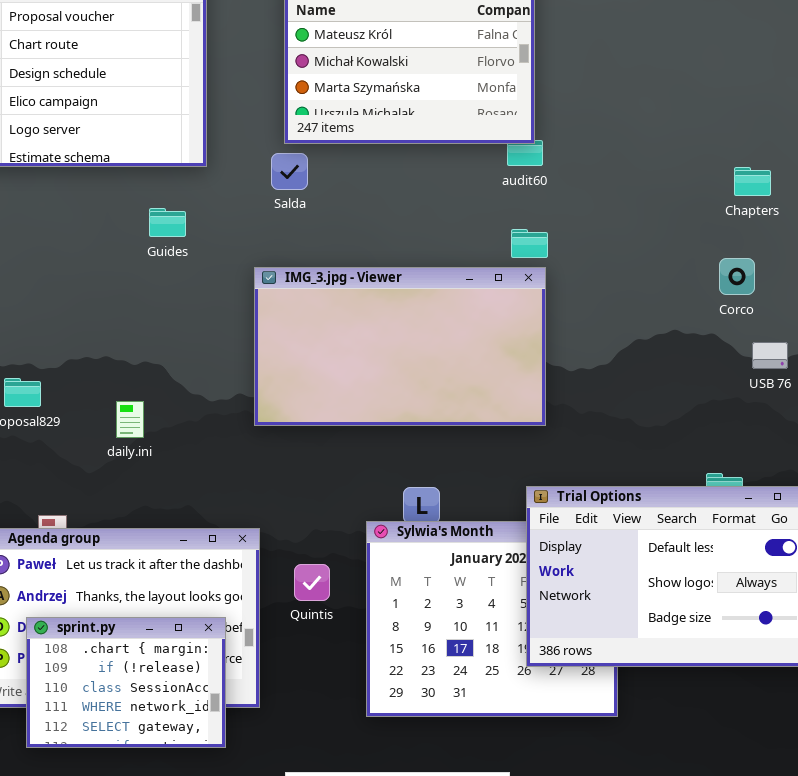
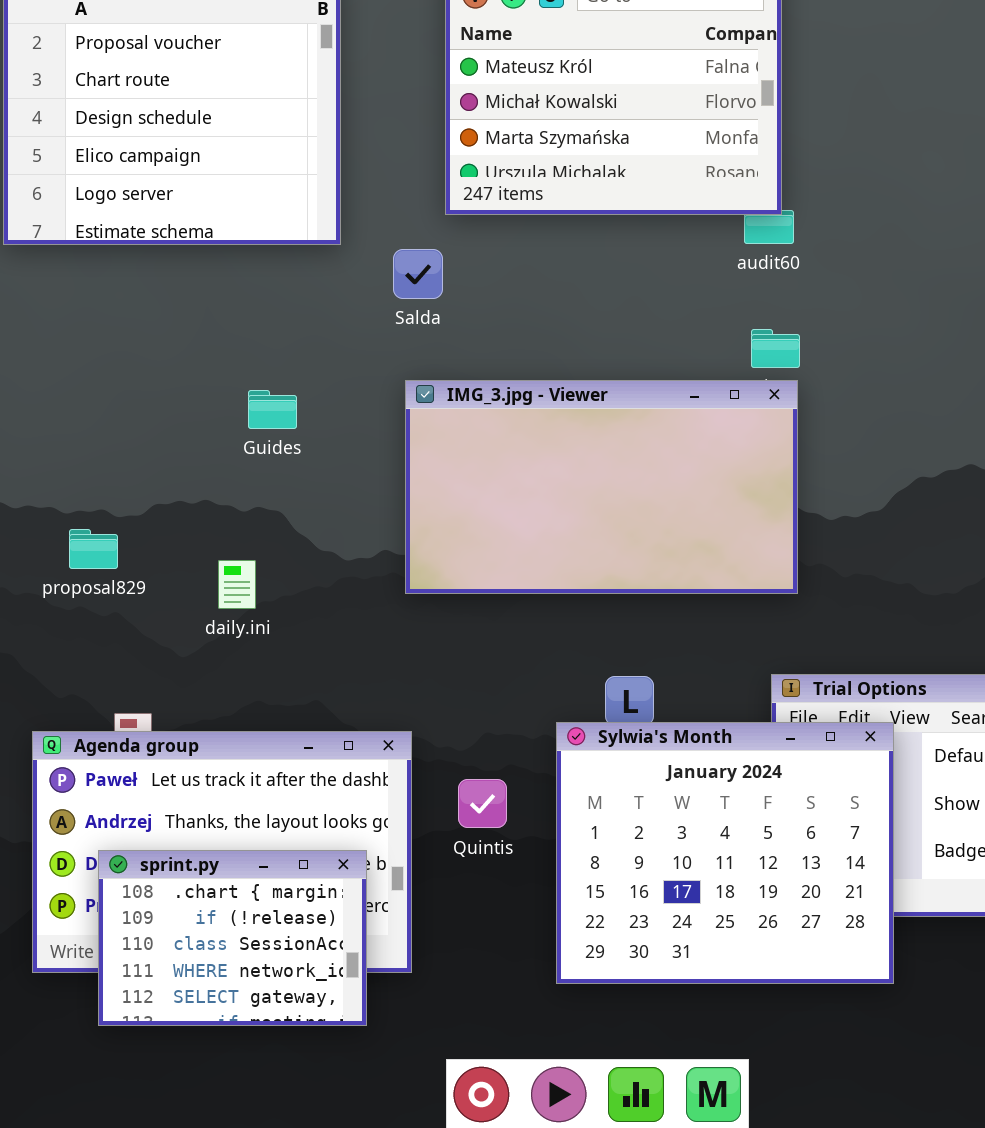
Salda: [271,153,308,190] -> [393,249,443,299], moved
Guides: [149,208,186,237] -> [248,390,297,429], moved
Sylwia's Month: [366,521,618,717] -> [556,722,894,984], raised

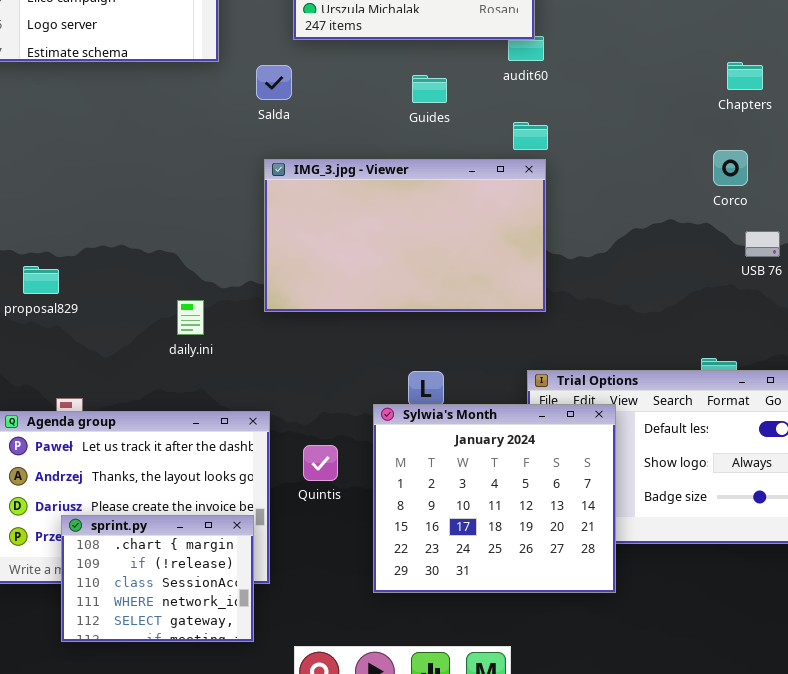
Guides: [248,390,297,429] -> [412,75,447,103], moved
daily.ini: [218,560,256,609] -> [177,300,204,335], moved
sprint.py: [98,850,367,1026] -> [61,515,254,642], moved

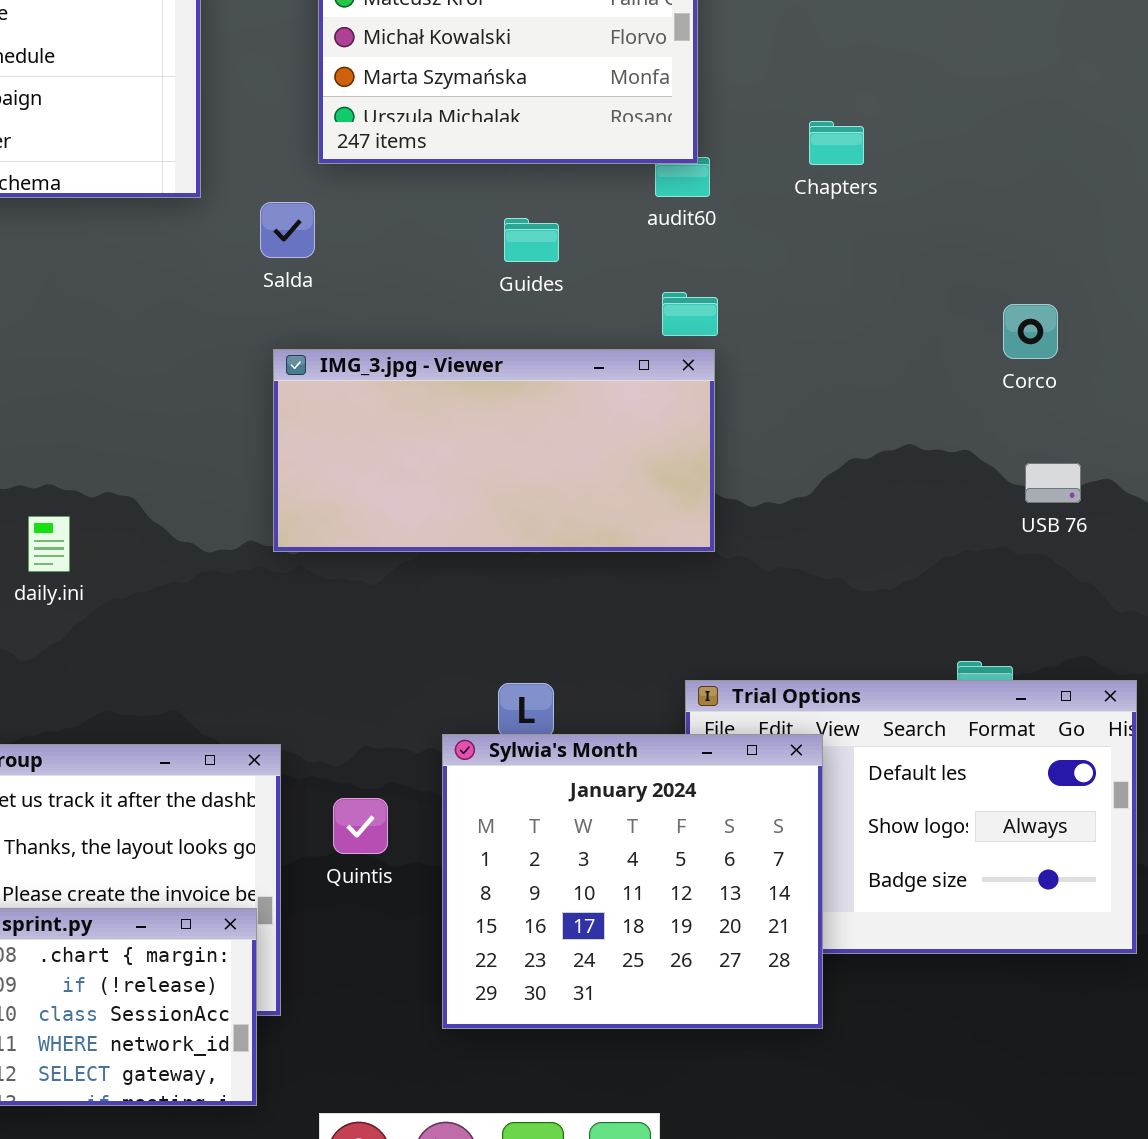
Chapters: [727,62,763,90] -> [809,121,864,165], moved
Corco: [713,150,748,186] -> [1003,304,1058,359], moved
IMG_3.jpg - Viewer: [264,159,546,312] -> [273,349,715,552], resized
daily.ini: [177,300,204,335] -> [28,516,70,572], moved

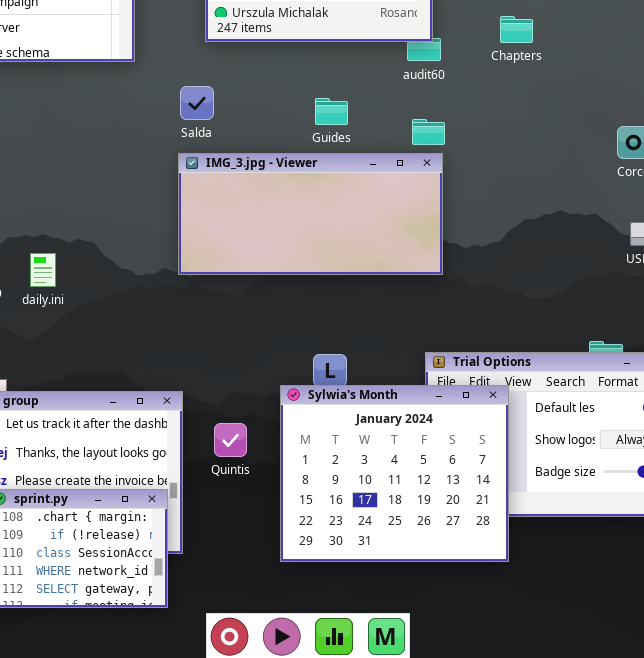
Salda: [260,202,315,258] -> [180,86,214,120], moved
Guides: [504,218,559,262] -> [315,98,348,125], moved

